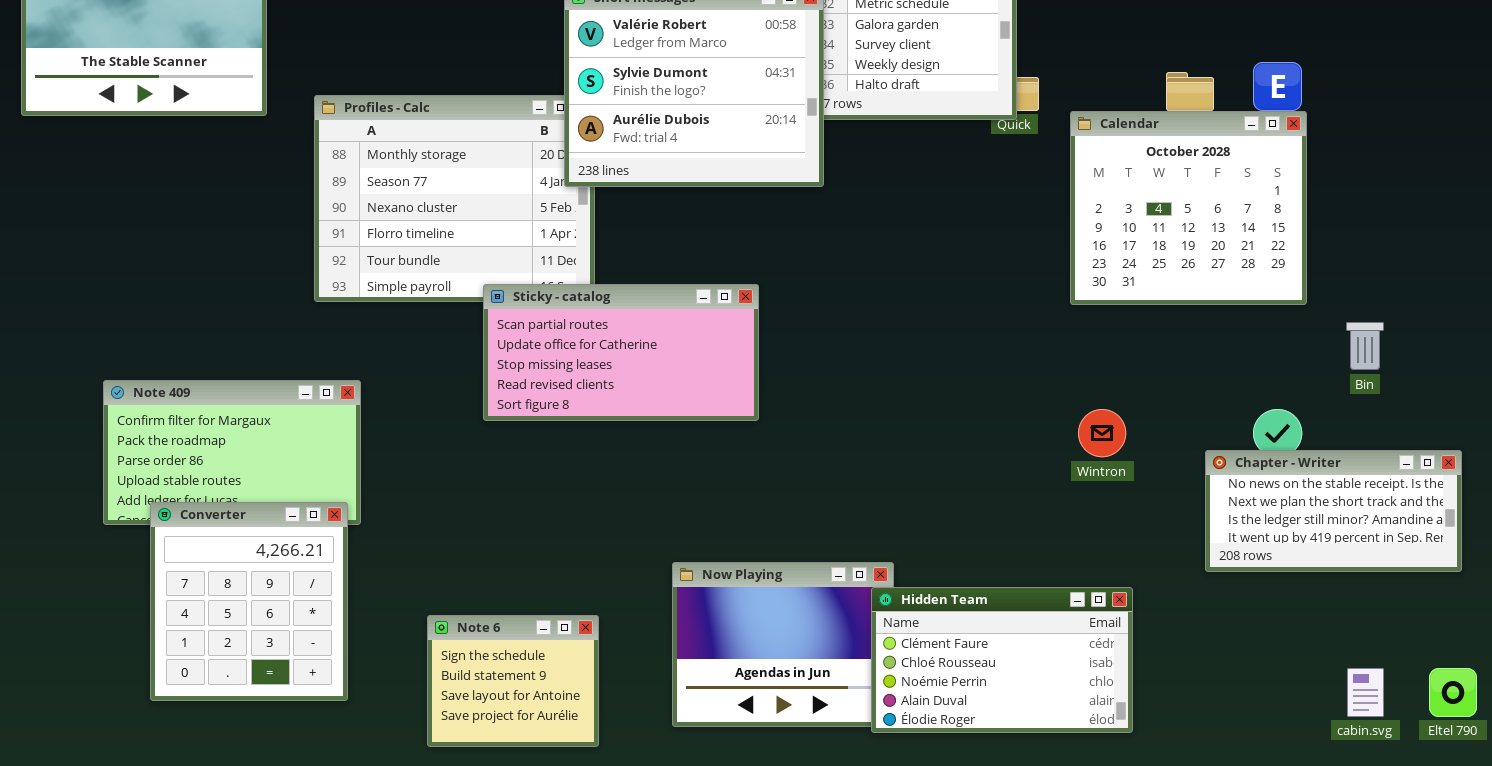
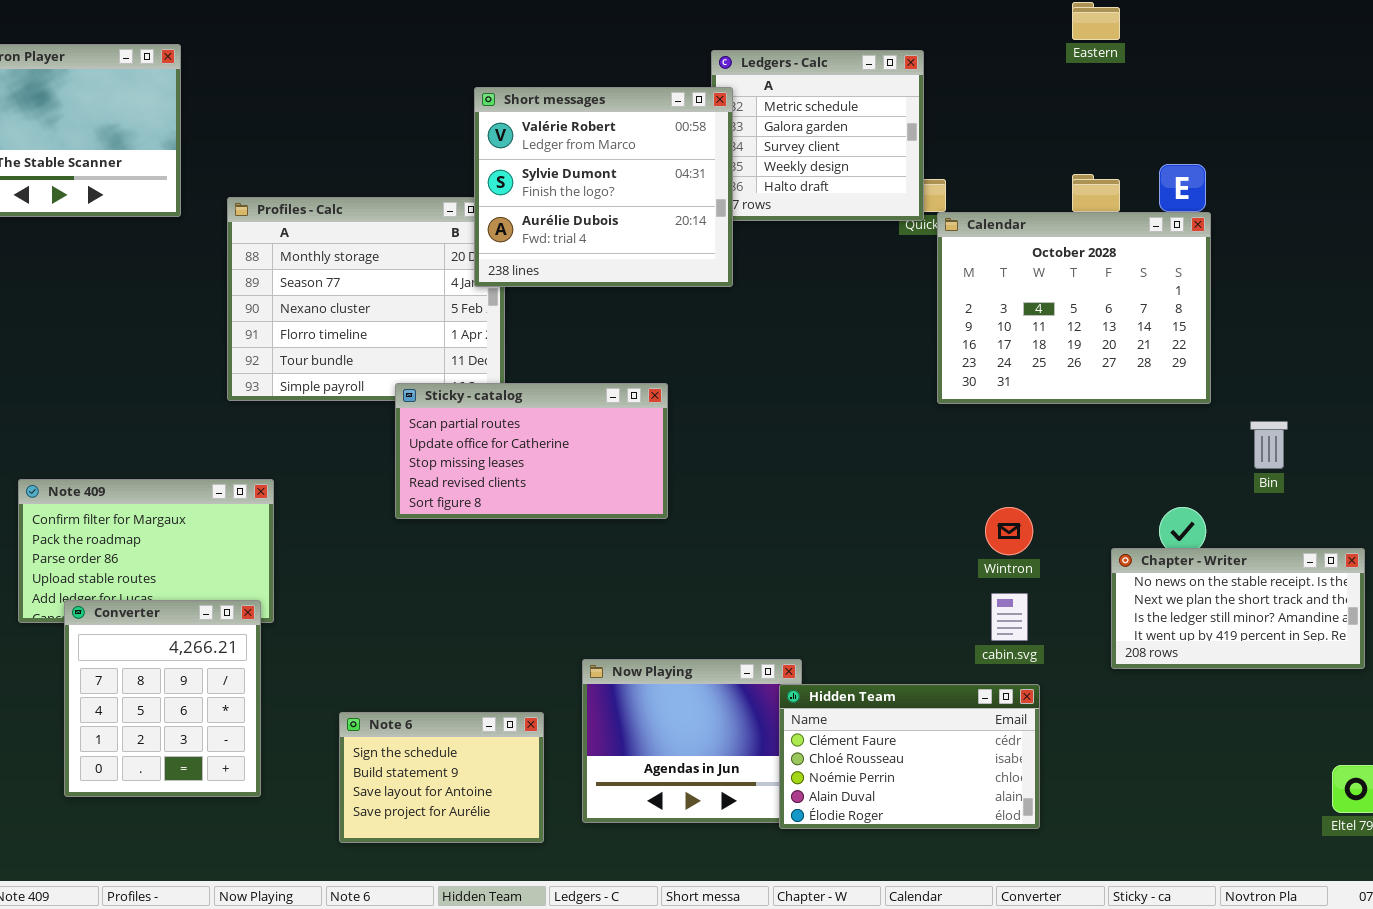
Calendar: [1070,111,1307,305] -> [937,212,1211,404], resized
Note 6: [427,615,599,747] -> [339,712,544,843], resized
cabin.svg: [1347,668,1384,717] -> [991,593,1028,641], moved

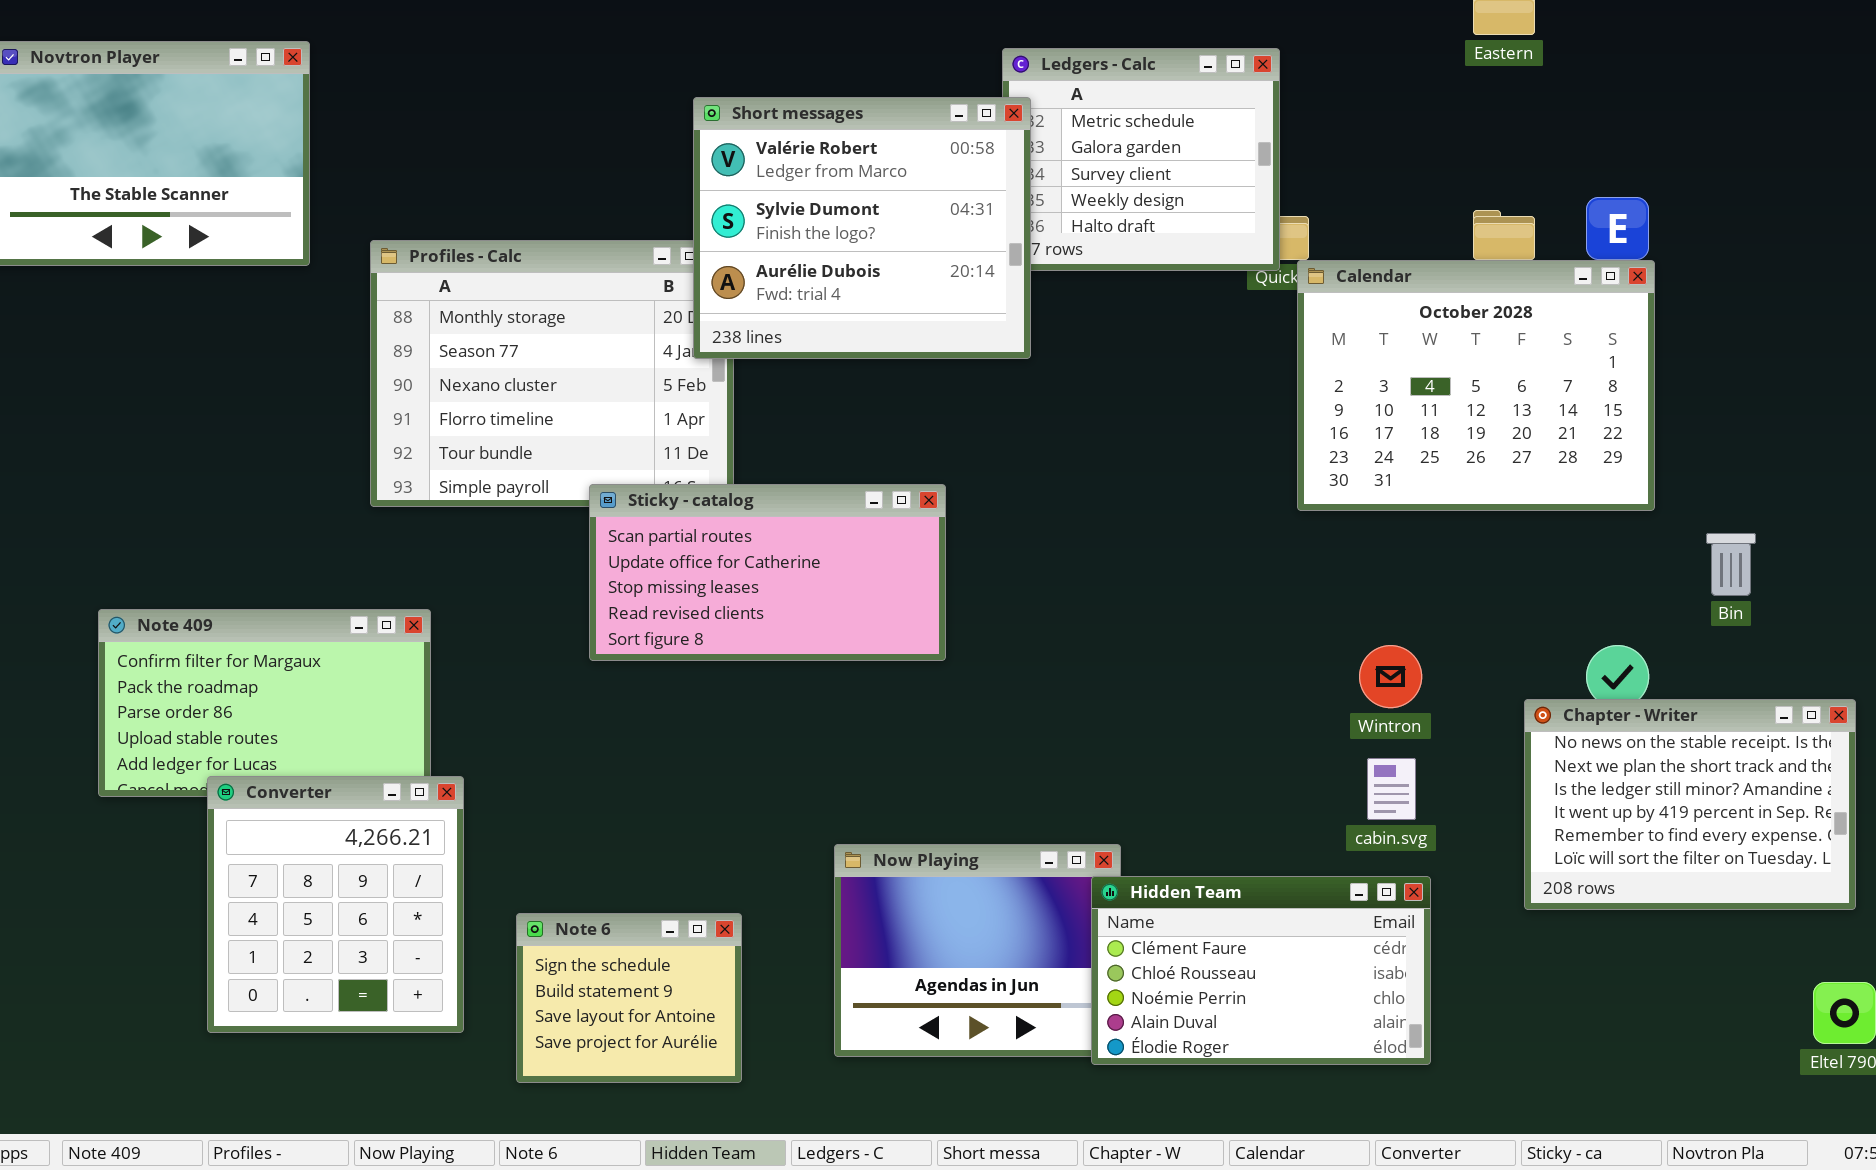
Chapter - Writer: [1111,548,1365,669] -> [1524,699,1856,910], resized
Converter: [64,600,261,797] -> [207,776,464,1033], moved
Note 6: [339,712,544,843] -> [516,913,742,1083], resized

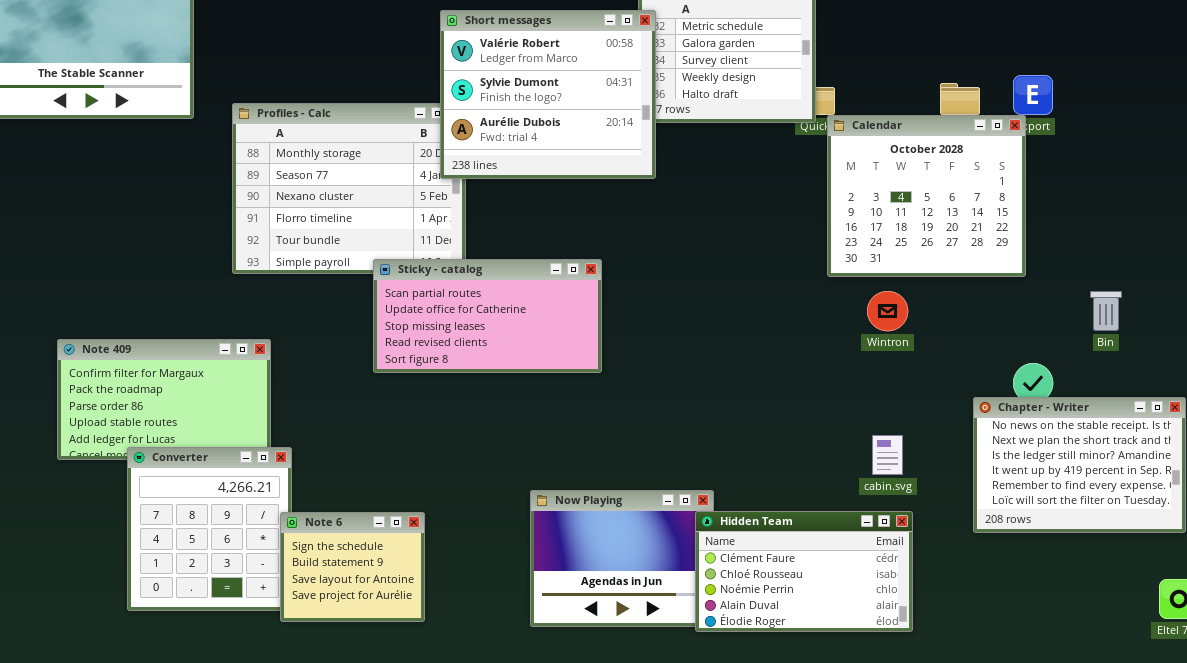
Calendar: [1297,260,1655,511] -> [827,115,1026,277], resized
Wintron: [1359,645,1422,708] -> [867,291,908,331], moved
Note 6: [516,913,742,1083] -> [280,512,425,622], moved

